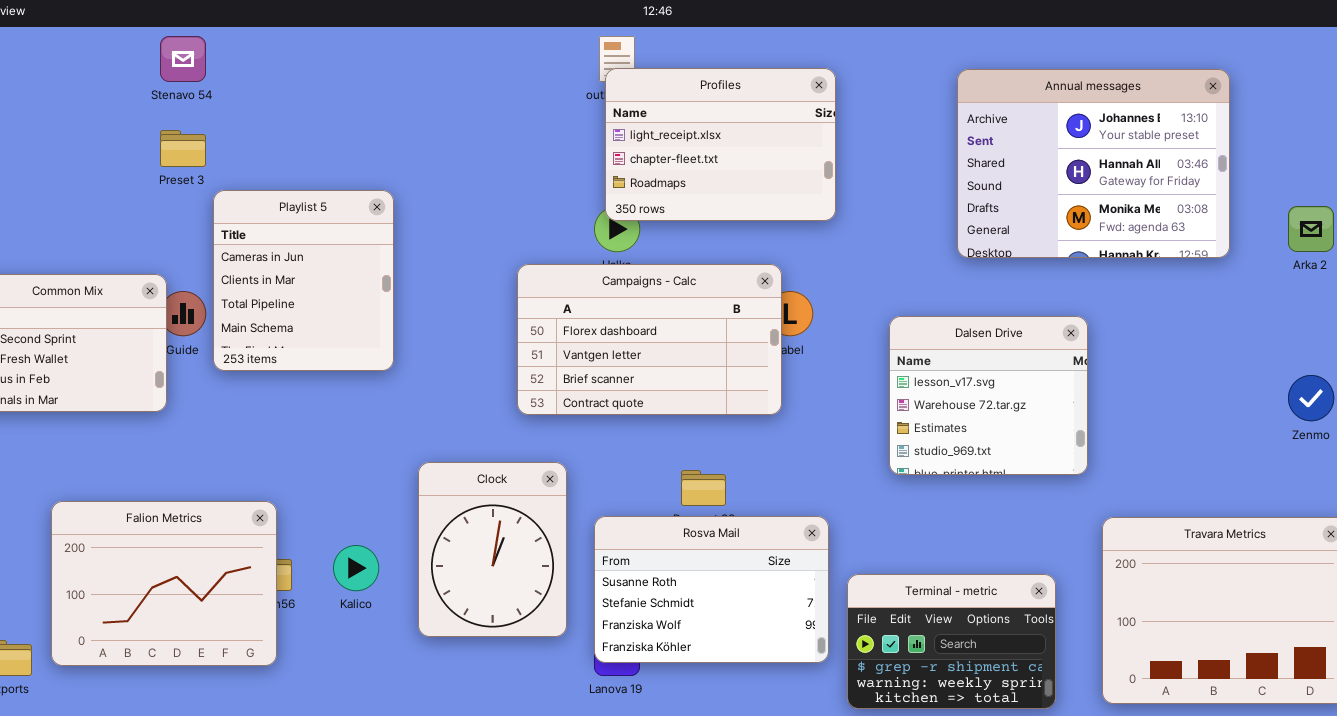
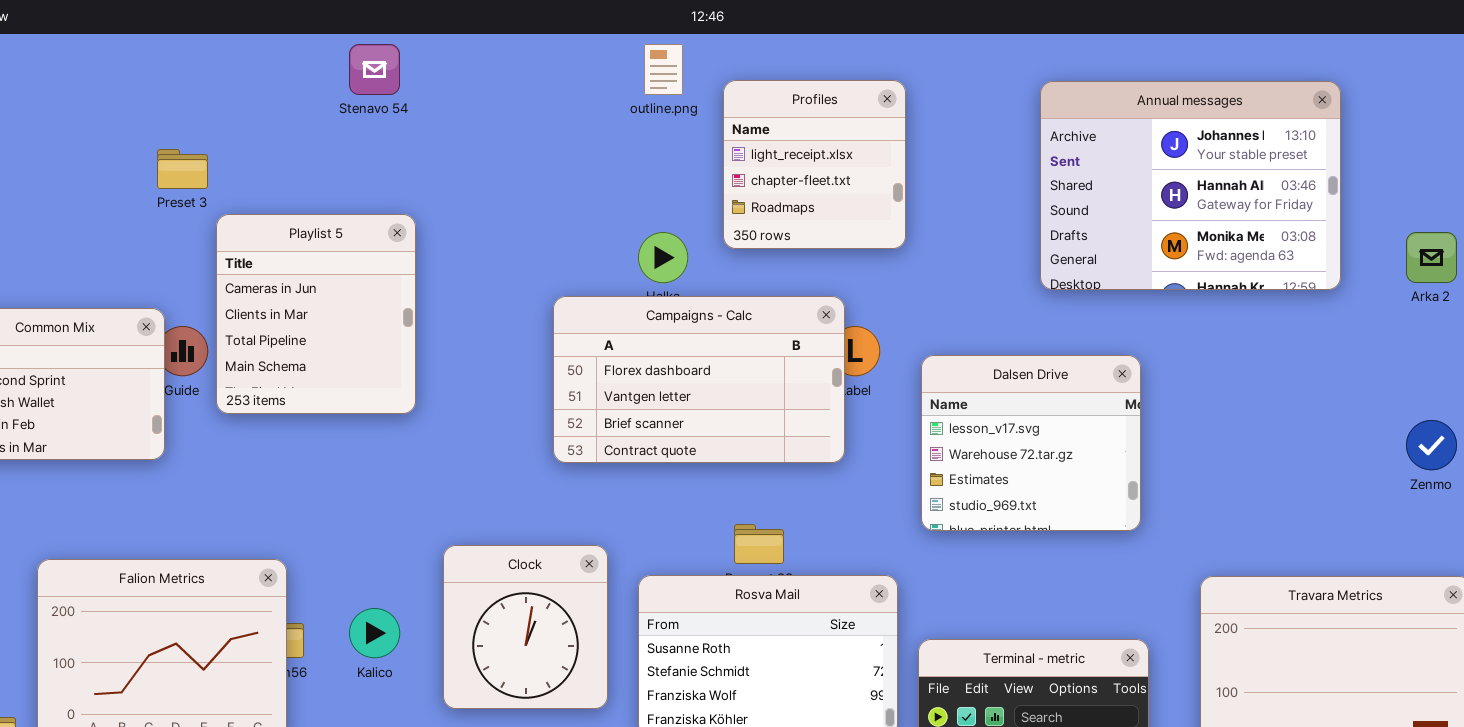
Stenavo 54: [160,36,206,82] -> [349,44,400,95], moved
Profiles: [605,68,836,221] -> [723,80,906,249], resized
Dalsen Drive: [889,316,1088,475] -> [921,355,1141,531], moved
Clock: [418,462,567,637] -> [443,545,608,709], resized

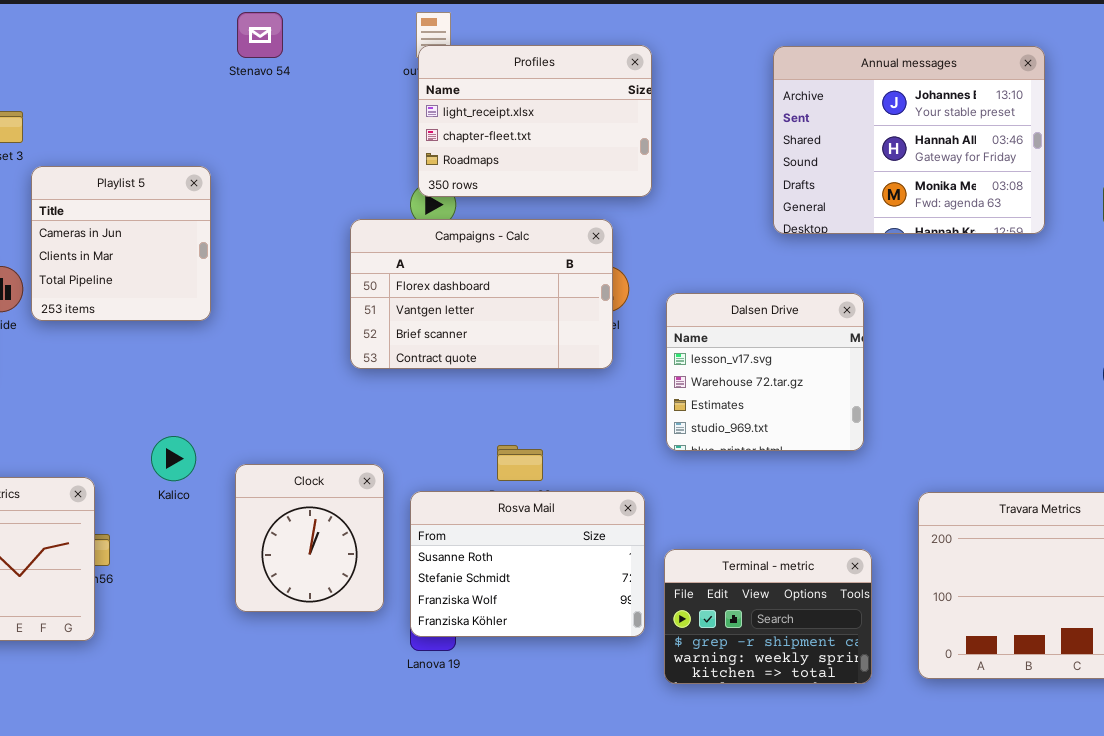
Stenavo 54: [349,44,400,95] -> [237,12,283,58], moved
Profiles: [723,80,906,249] -> [418,45,652,197], resized
Playlist 5: [216,214,416,414] -> [31,166,211,321], resized
Campaigns - Calc: [553,296,845,463] -> [350,219,613,369], moved
Kalico: [349,608,400,658] -> [151,436,196,481], moved

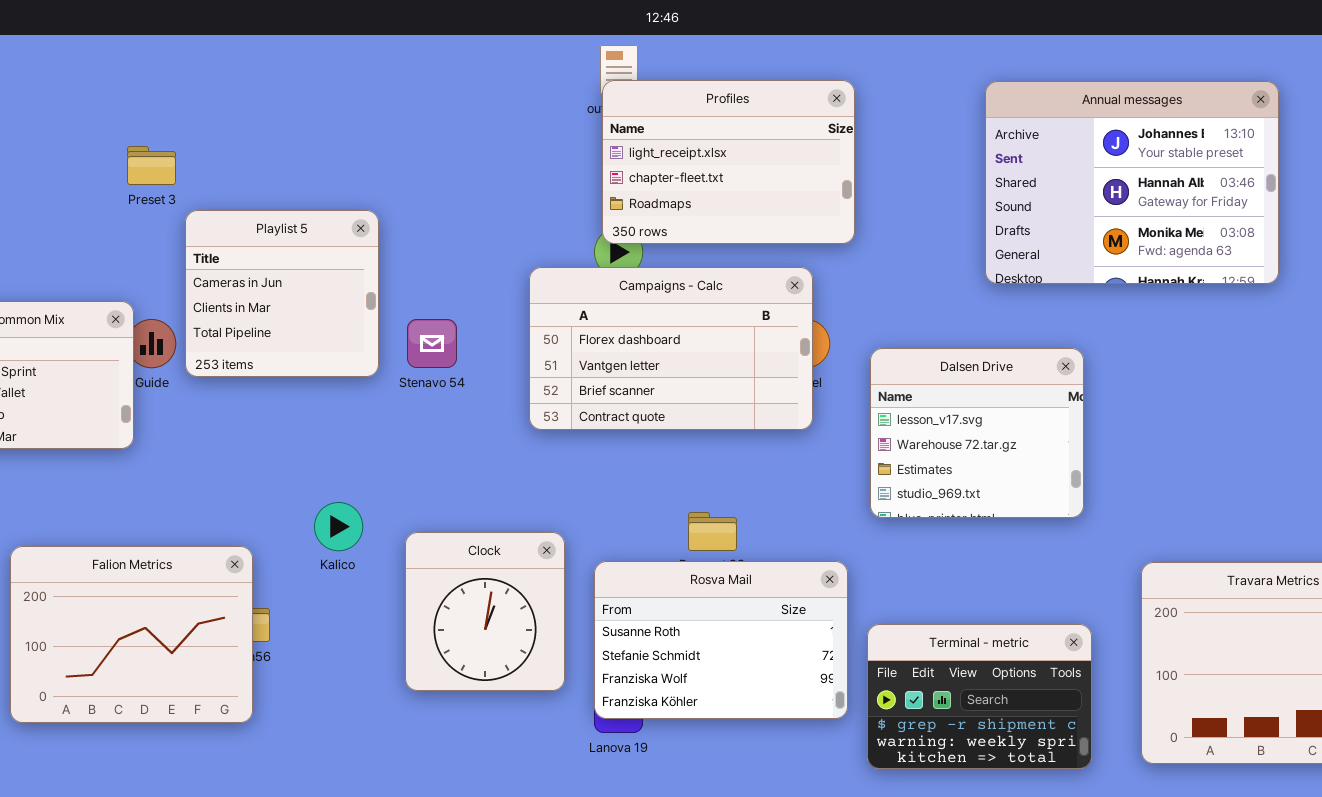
Stenavo 54: [237,12,283,58] -> [407,319,457,368], moved

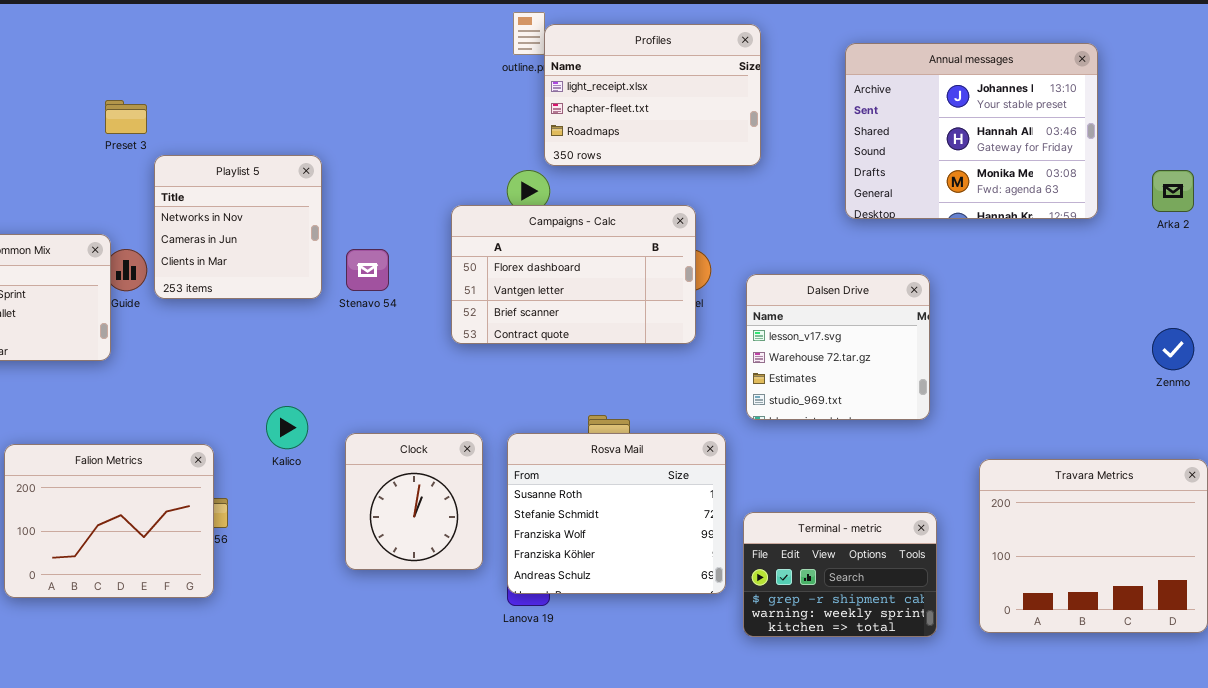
Profiles: [602,80,855,244] -> [544,24,761,166], moved
Playlist 5: [185,210,379,377] -> [154,155,322,299], scrolled up 1 row
Rosva Mail: [594,561,848,719] -> [507,433,726,594], resized

